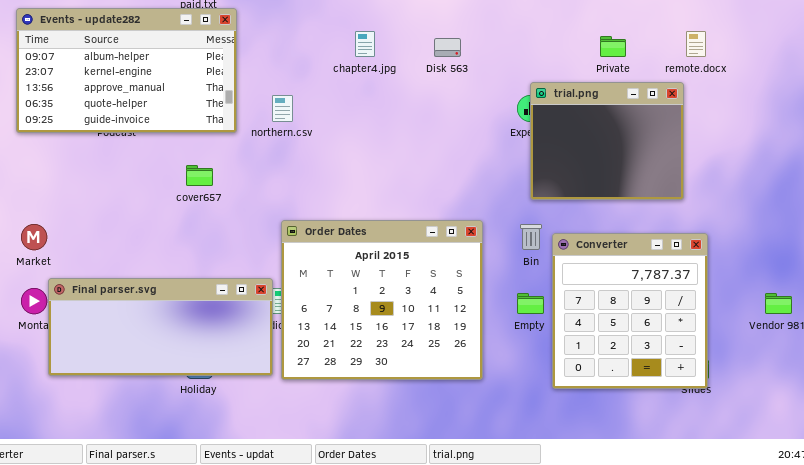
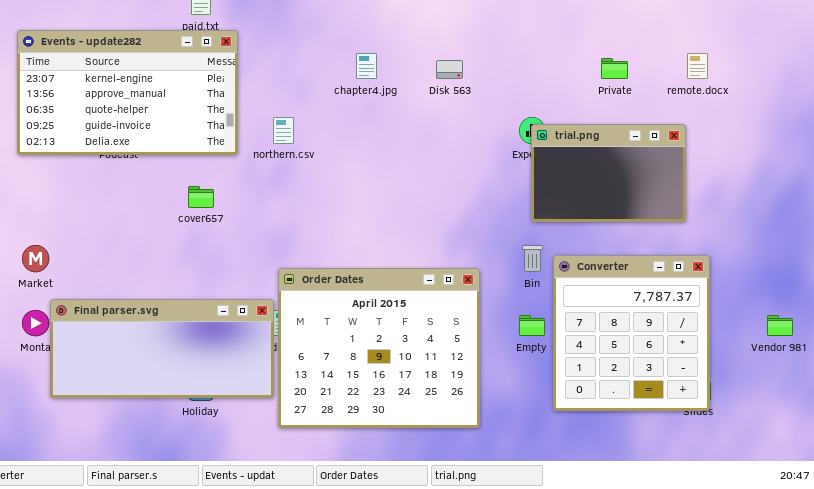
Events - update282: [16,8,237,133] -> [17,30,238,155], scrolled down 1 row
trial.png: [530,82,684,200] -> [531,124,686,222], resized
Order Dates: [281,220,483,380] -> [278,268,480,428], moved

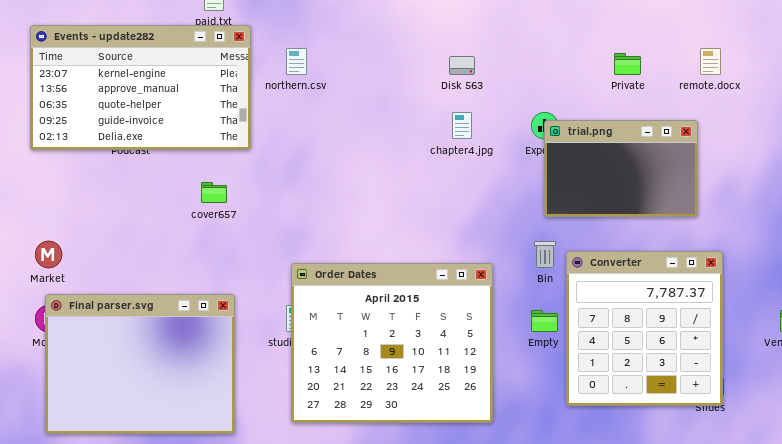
chapter4.jpg: [356,53,377,79] -> [452,112,472,139], moved
northern.csv: [273,117,294,144] -> [286,48,307,75], moved
Final parser.svg: [50,299,274,398] -> [45,294,235,434], moved, resized

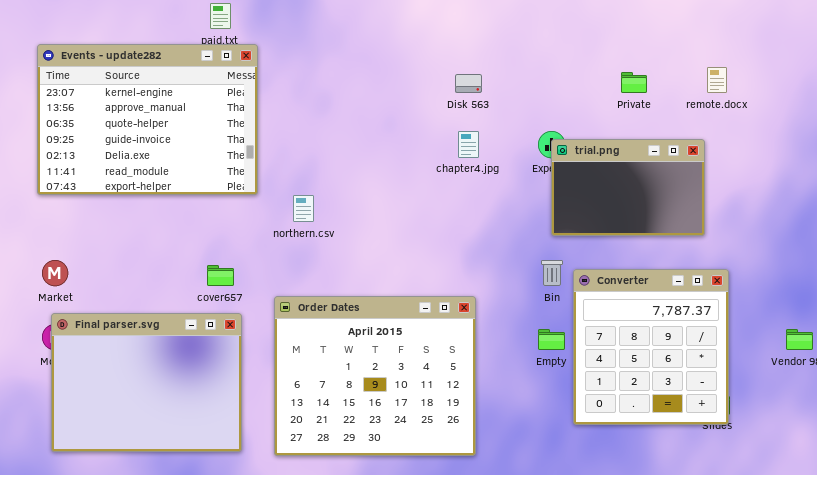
Events - update282: [30,25,251,150] -> [37,44,258,195], resized
northern.csv: [286,48,307,75] -> [293,195,314,222], moved
cover657: [201,182,227,203] -> [207,265,234,286], moved
Order Dates: [291,263,493,423] -> [274,296,476,456], moved

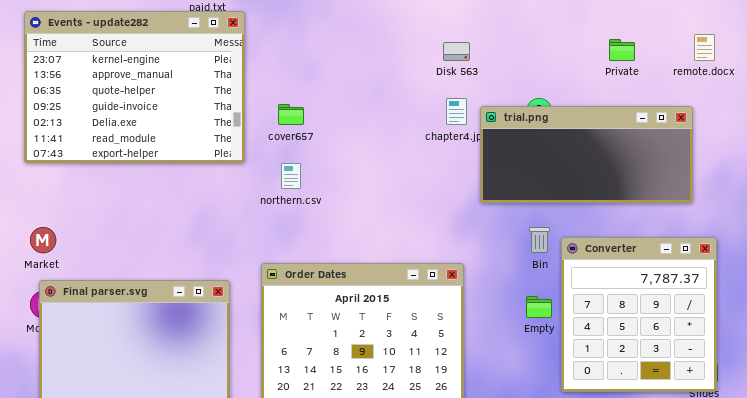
trial.png: [551,139,705,236] -> [480,106,693,203], resized
cover657: [207,265,234,286] -> [278,104,304,125], moved

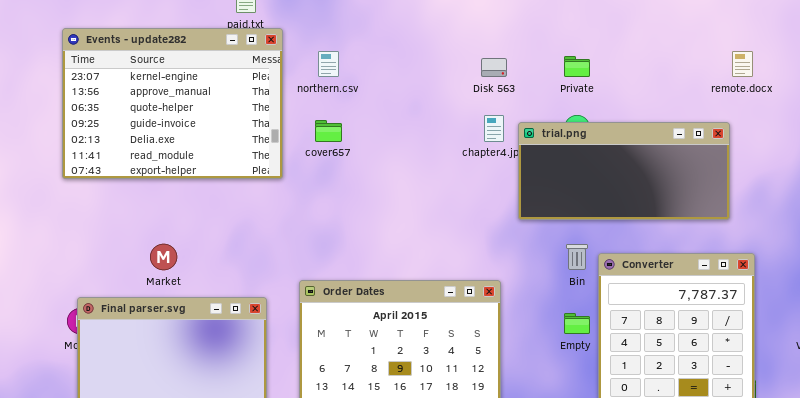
Private: [609,39,635,61] -> [564,56,590,77], moved
northern.csv: [281,163,301,189] -> [318,51,339,77], moved
Market: [30,227,56,253] -> [150,244,177,270], moved

